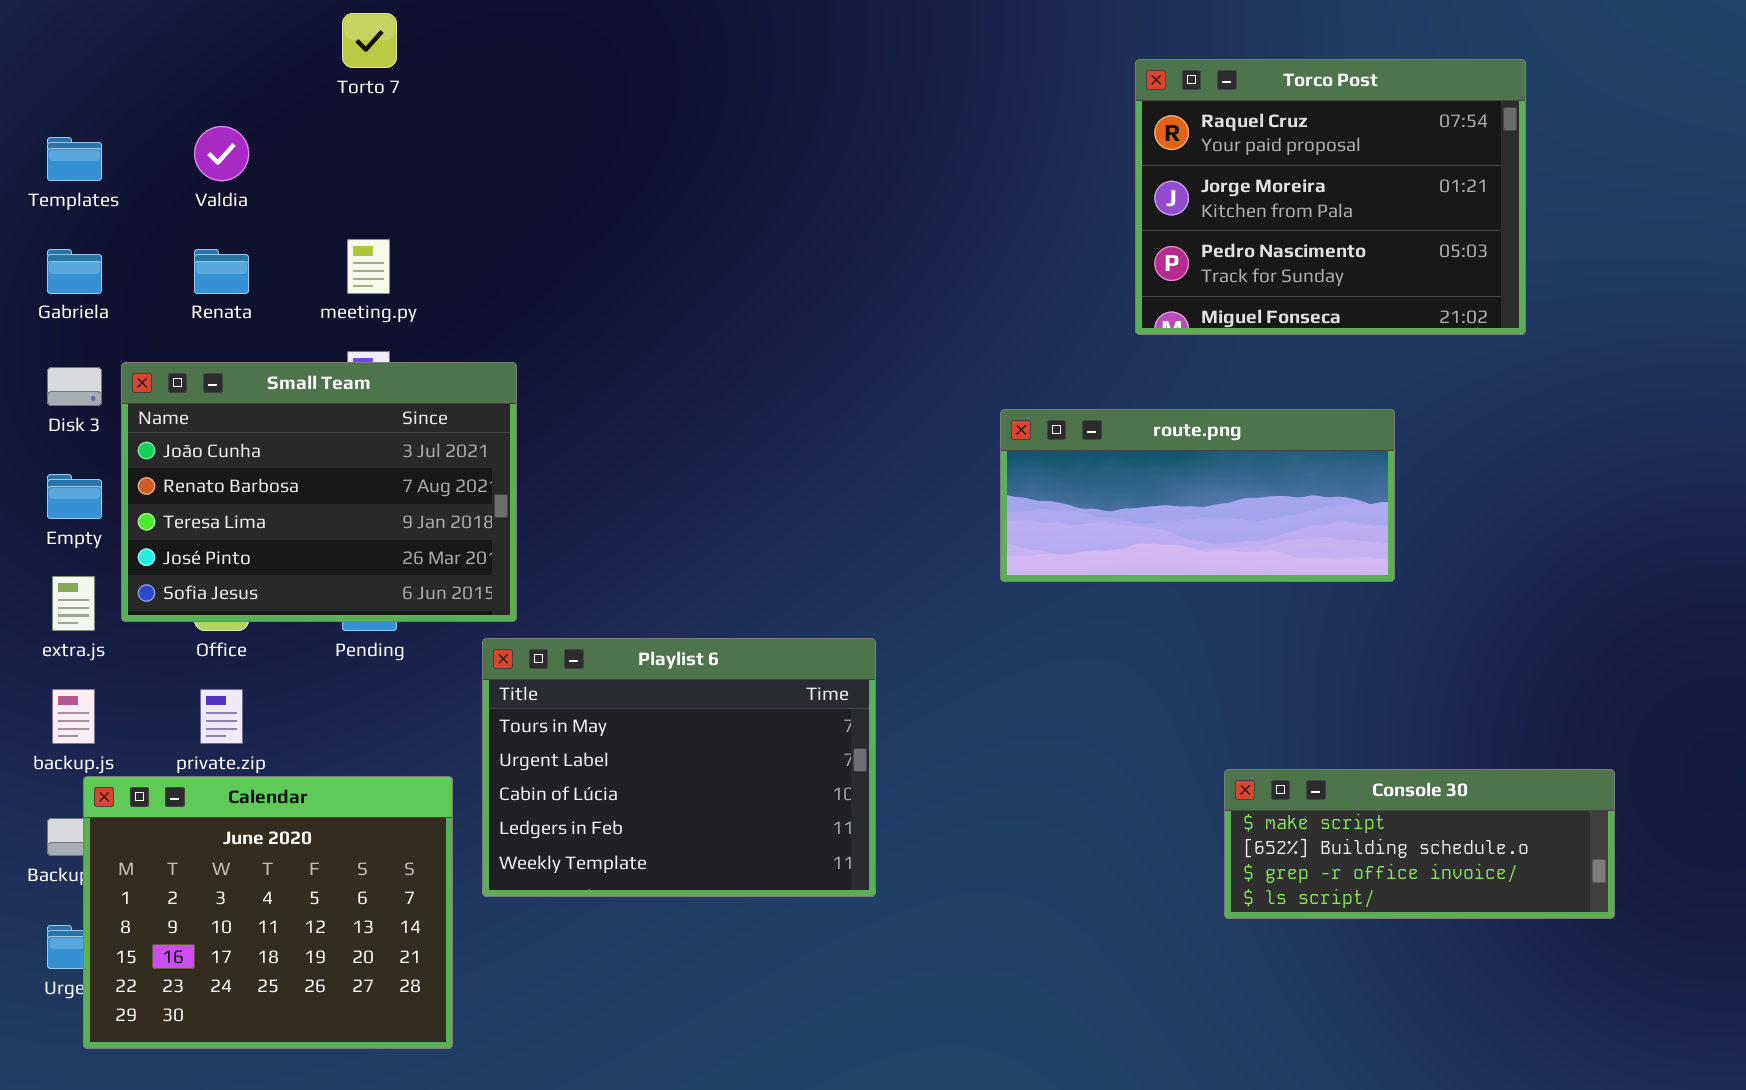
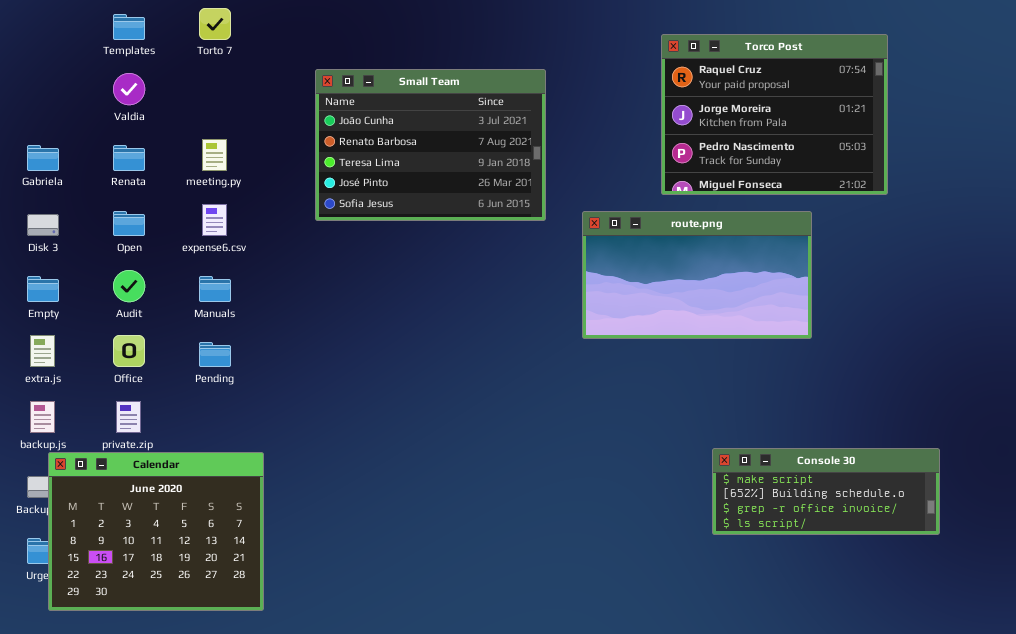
Templates: [47,137,102,181] -> [113,14,145,40], moved
Small Team: [121,362,517,622] -> [315,69,546,221], moved
route.png: [1000,409,1395,582] -> [582,211,812,339], resized
Playlist 6: [482,638,876,897] -> none, closed

